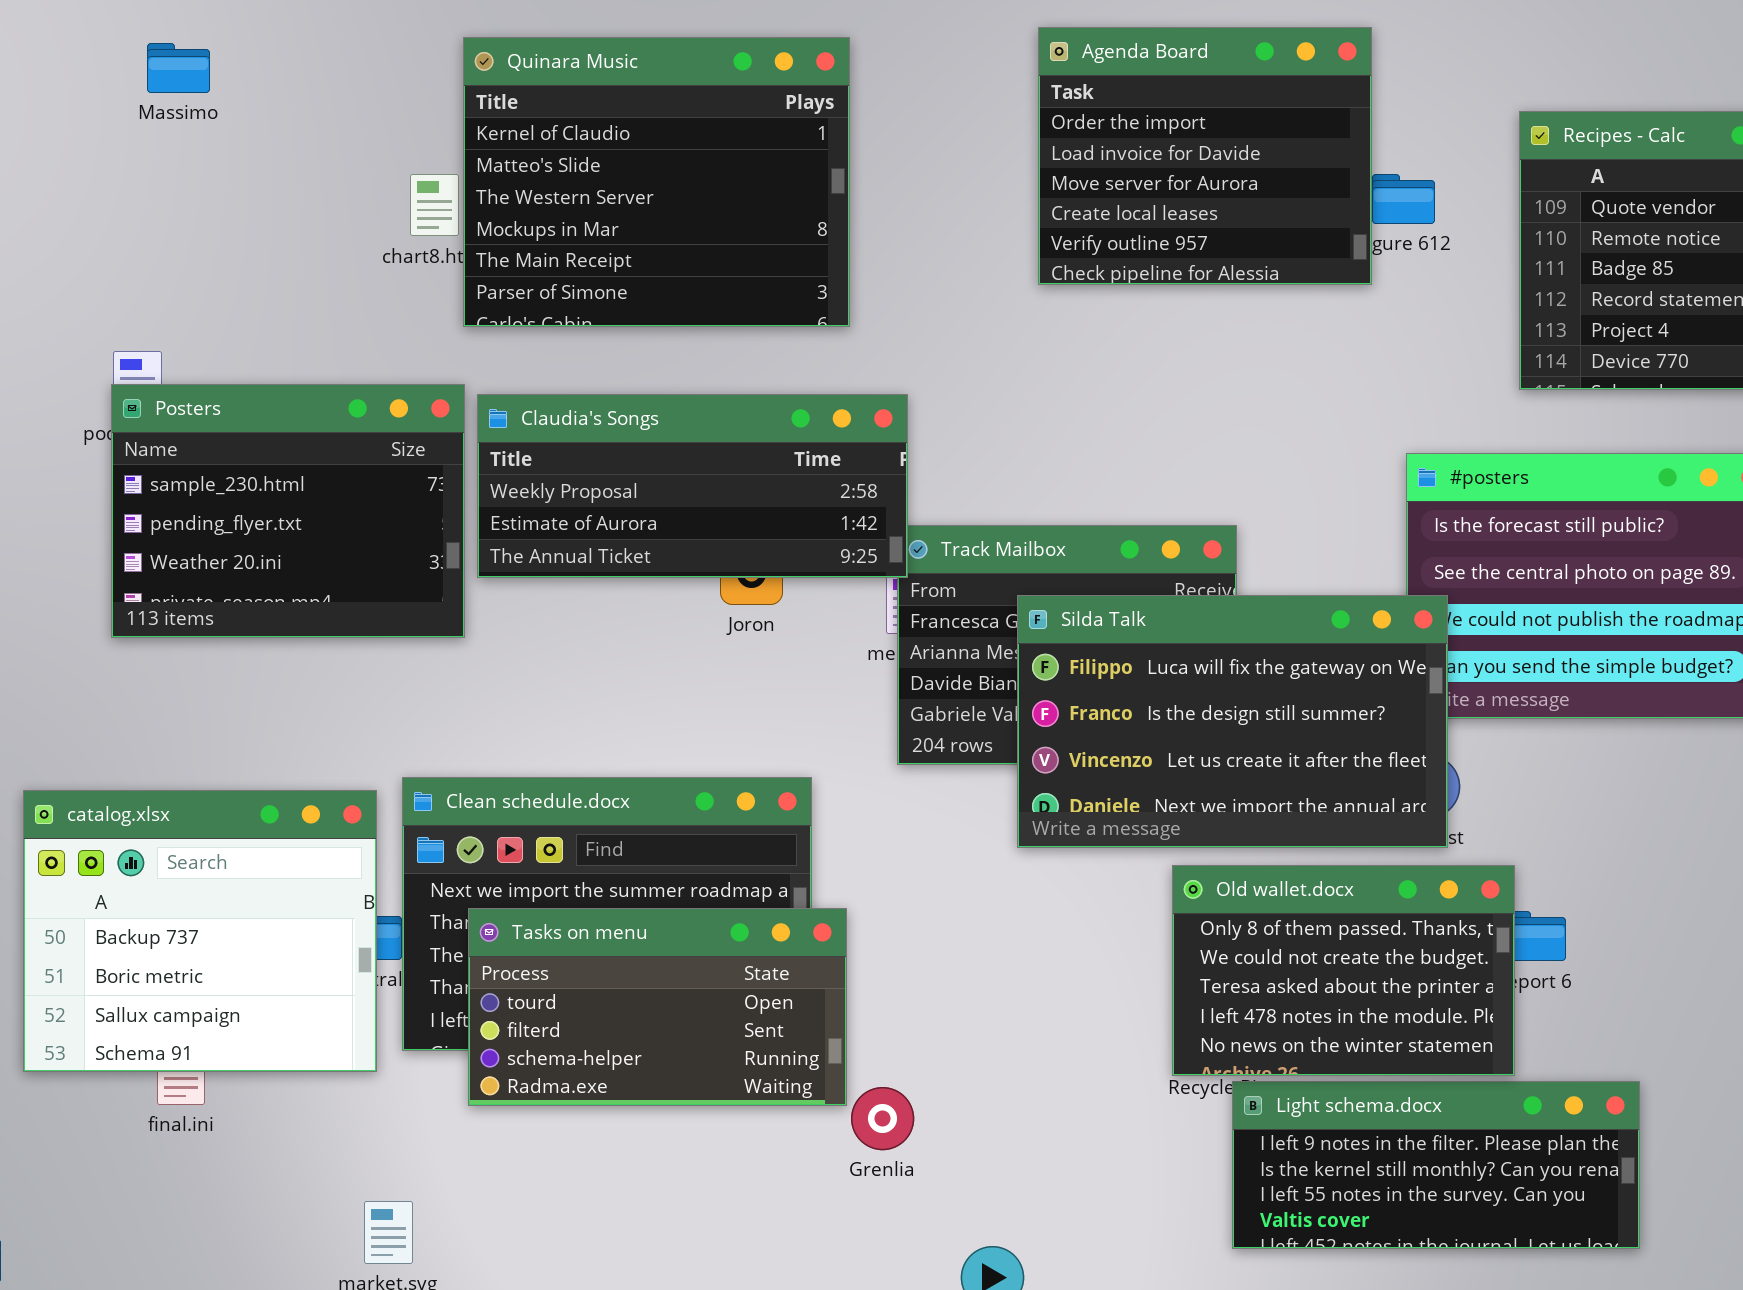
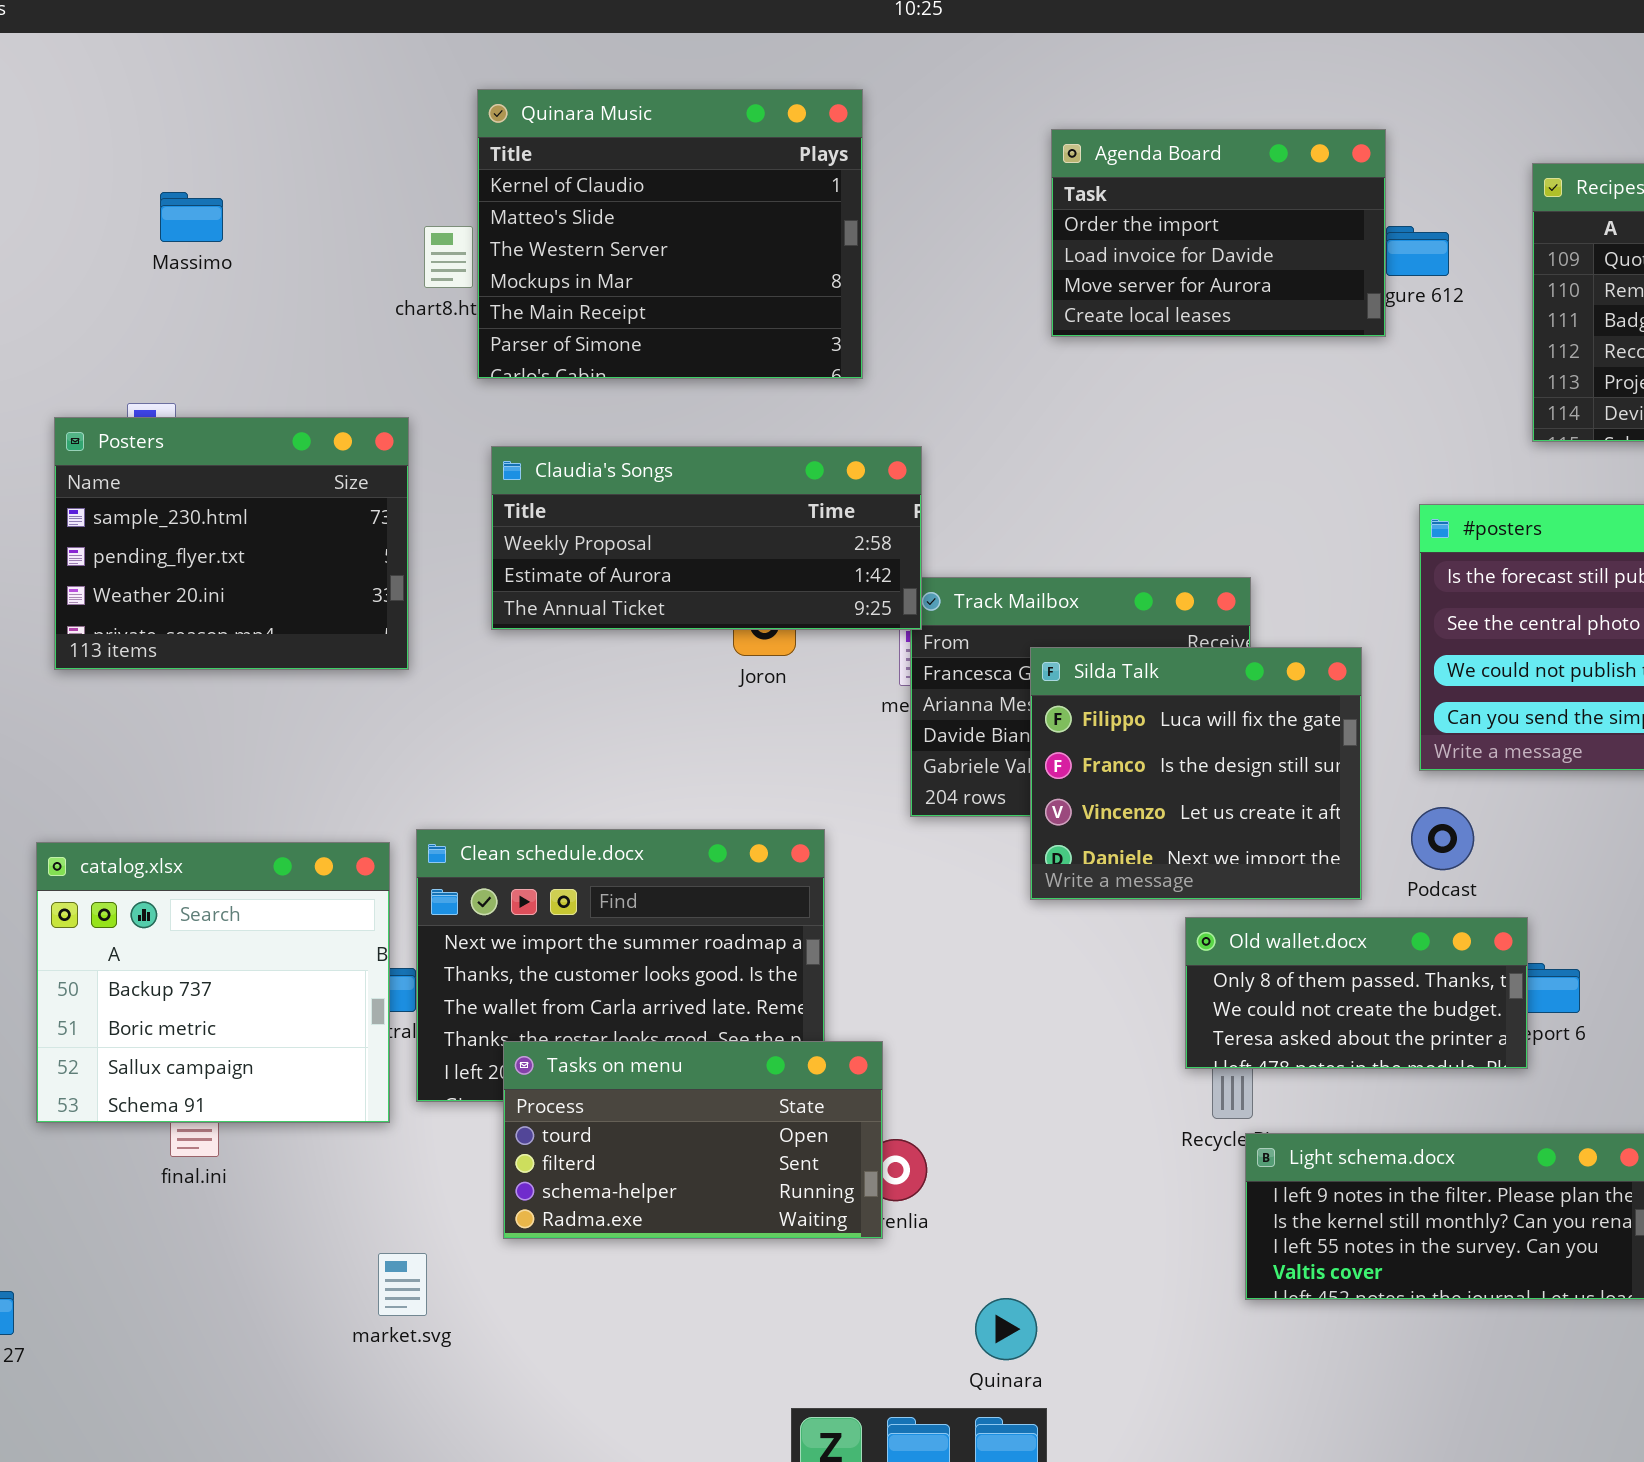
Agenda Board: [1038,27,1372,285] -> [1051,129,1386,337], resized
Massimo: [147,43,210,93] -> [160,192,223,242], moved
Posters: [111,384,465,638] -> [54,417,409,670], moved
Silda Talk: [1017,595,1448,848] -> [1030,647,1362,900], resized
Old wallet.docx: [1172,865,1515,1076] -> [1185,917,1528,1069], resized
Tasks on menu: [468,908,847,1106] -> [503,1041,883,1239], moved

